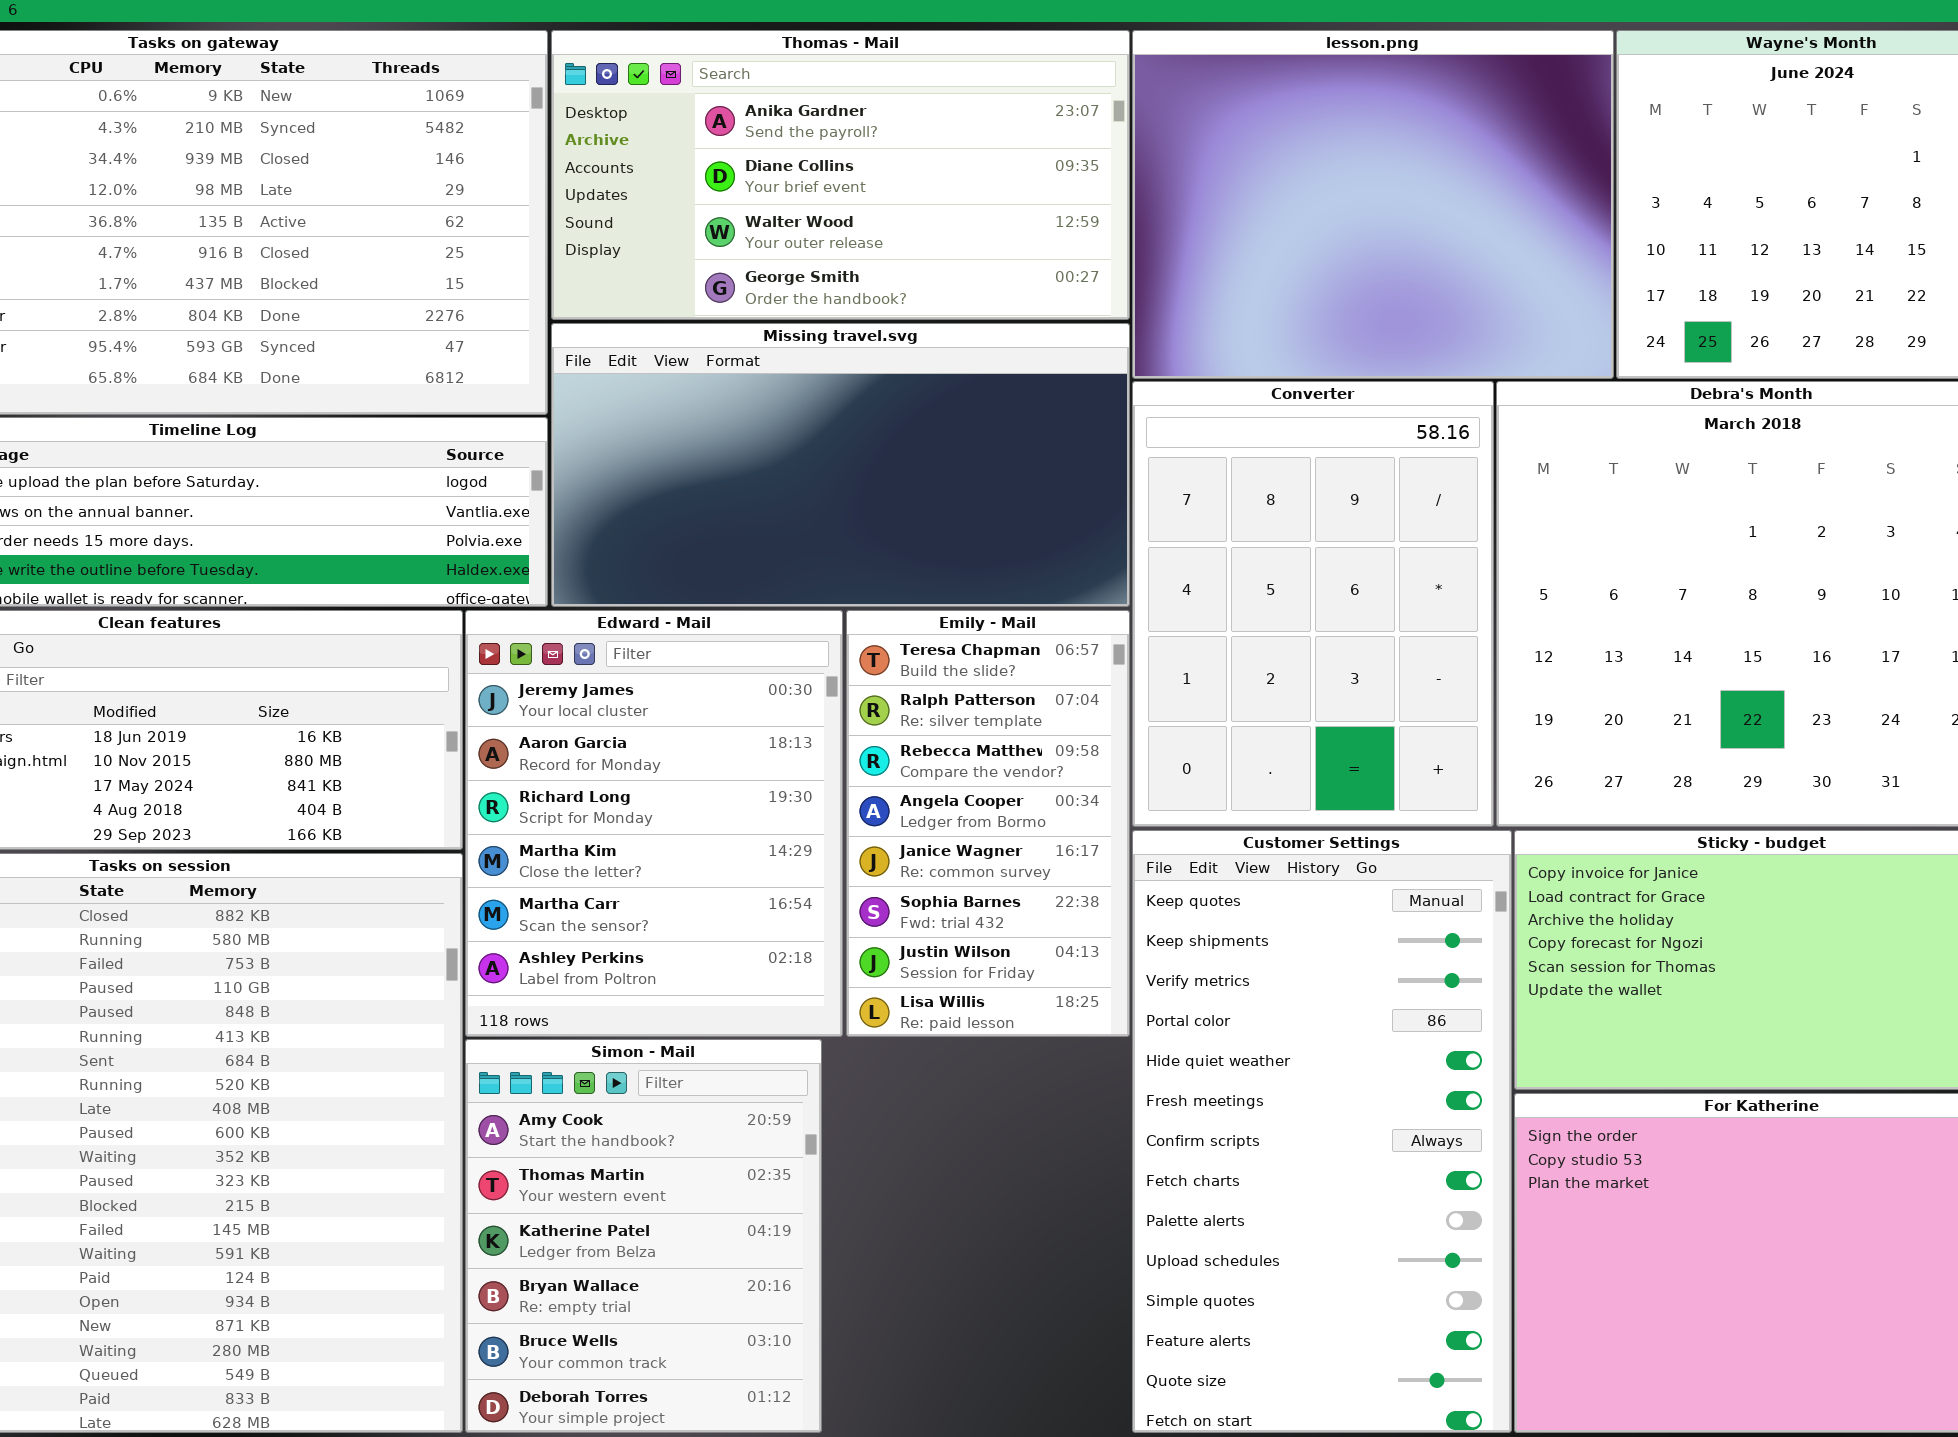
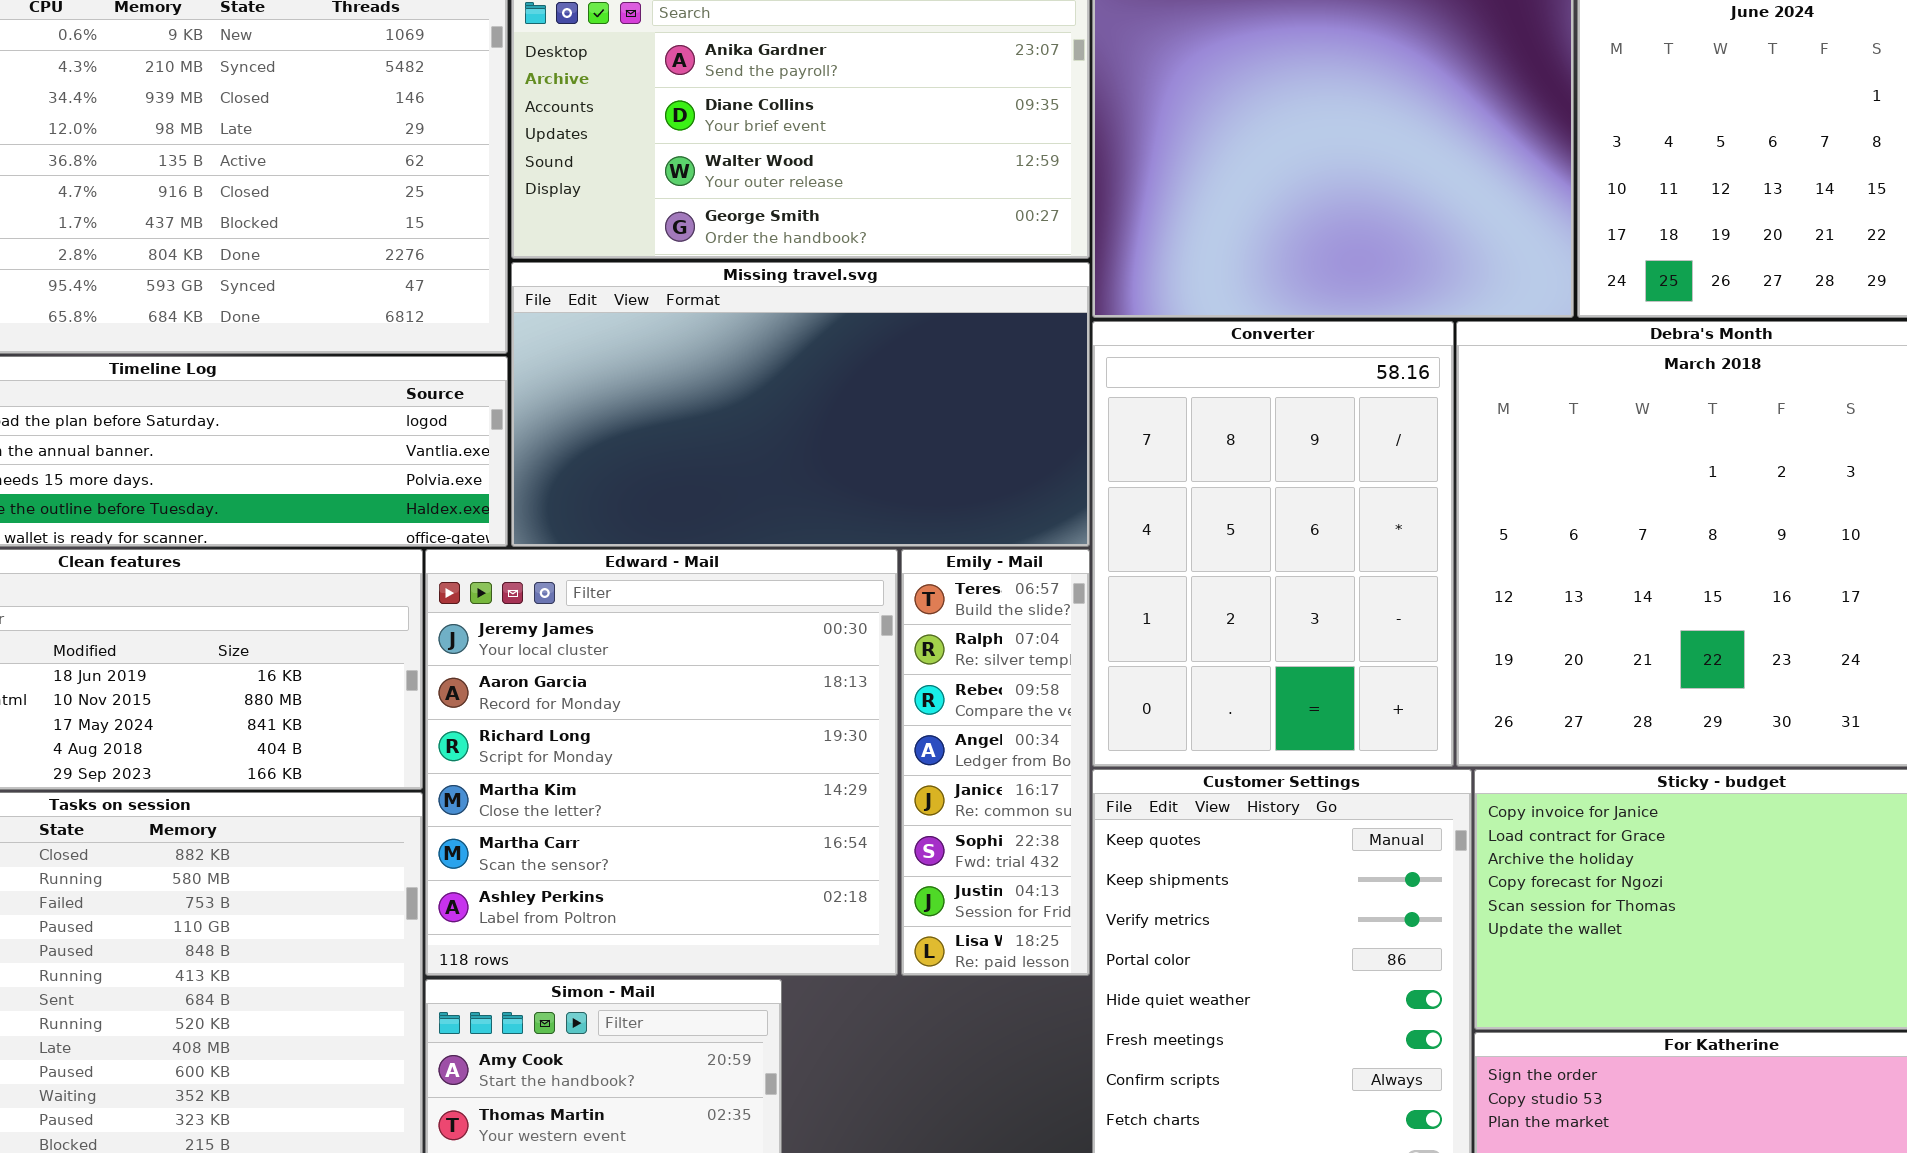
Edward - Mail: [465,610,843,1037] -> [425,549,898,976], resized
Emily - Mail: [846,610,1130,1037] -> [901,549,1090,976], resized

